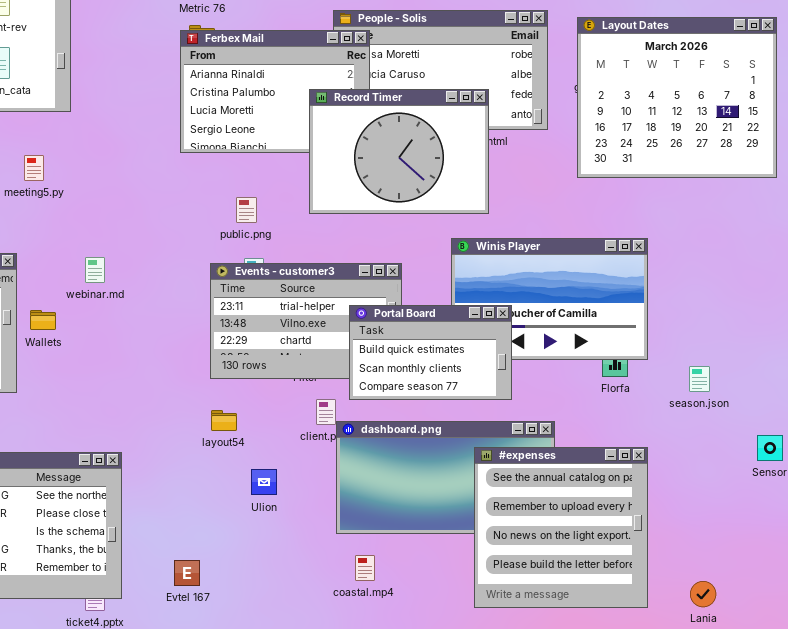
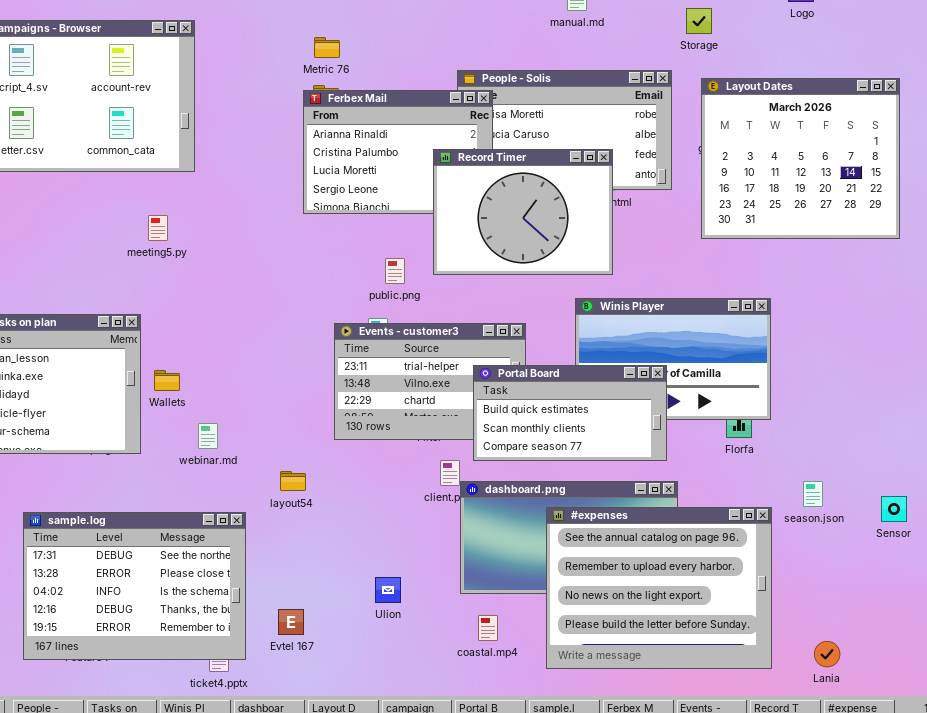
public.png: [236,197,257,223] -> [385,258,405,284], moved
webinar.md: [85,257,105,283] -> [198,423,218,449], moved
Portal Board: [349,305,512,400] -> [473,365,667,461], resized
season.json: [689,366,710,392] -> [803,481,823,507], moved
layout54: [211,410,237,431] -> [280,471,306,491], moved
#expenses: [474,447,648,608] -> [546,507,772,669], resized
Ulion: [251,469,277,495] -> [375,577,401,603], moved
Evtel 167: [174,560,200,586] -> [278,609,304,635], moved

